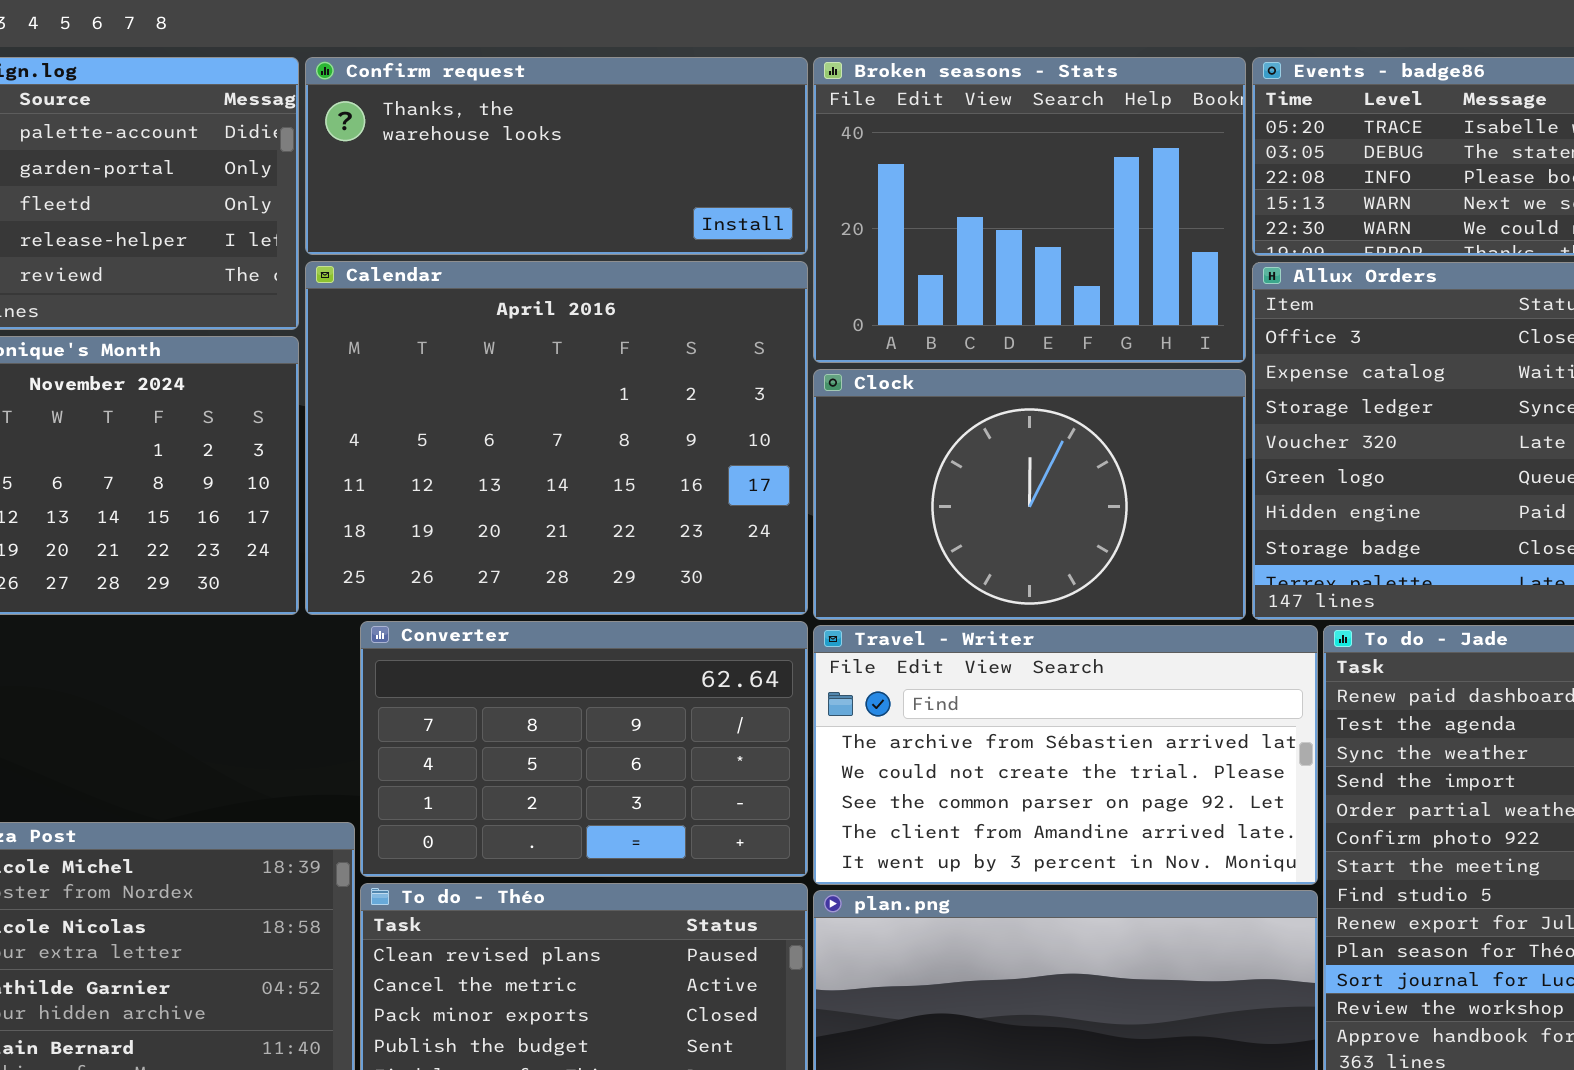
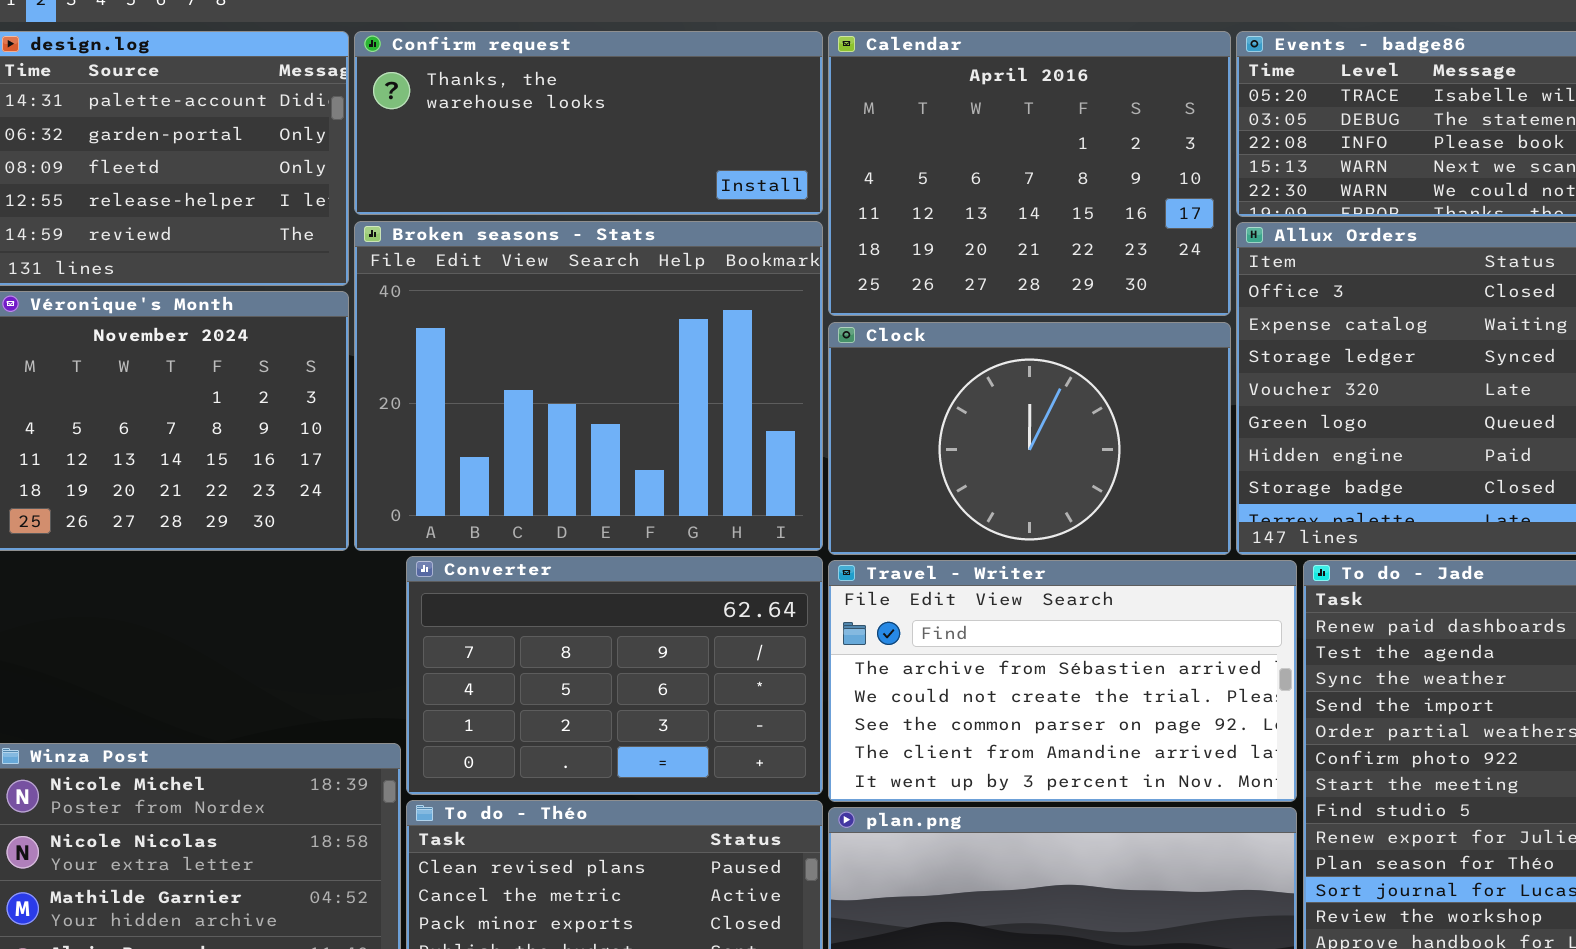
Broken seasons - Stats: [813,57,1246,363] -> [354,221,823,551], moved, resized
Calendar: [305,261,808,615] -> [828,31,1231,316], moved, resized

